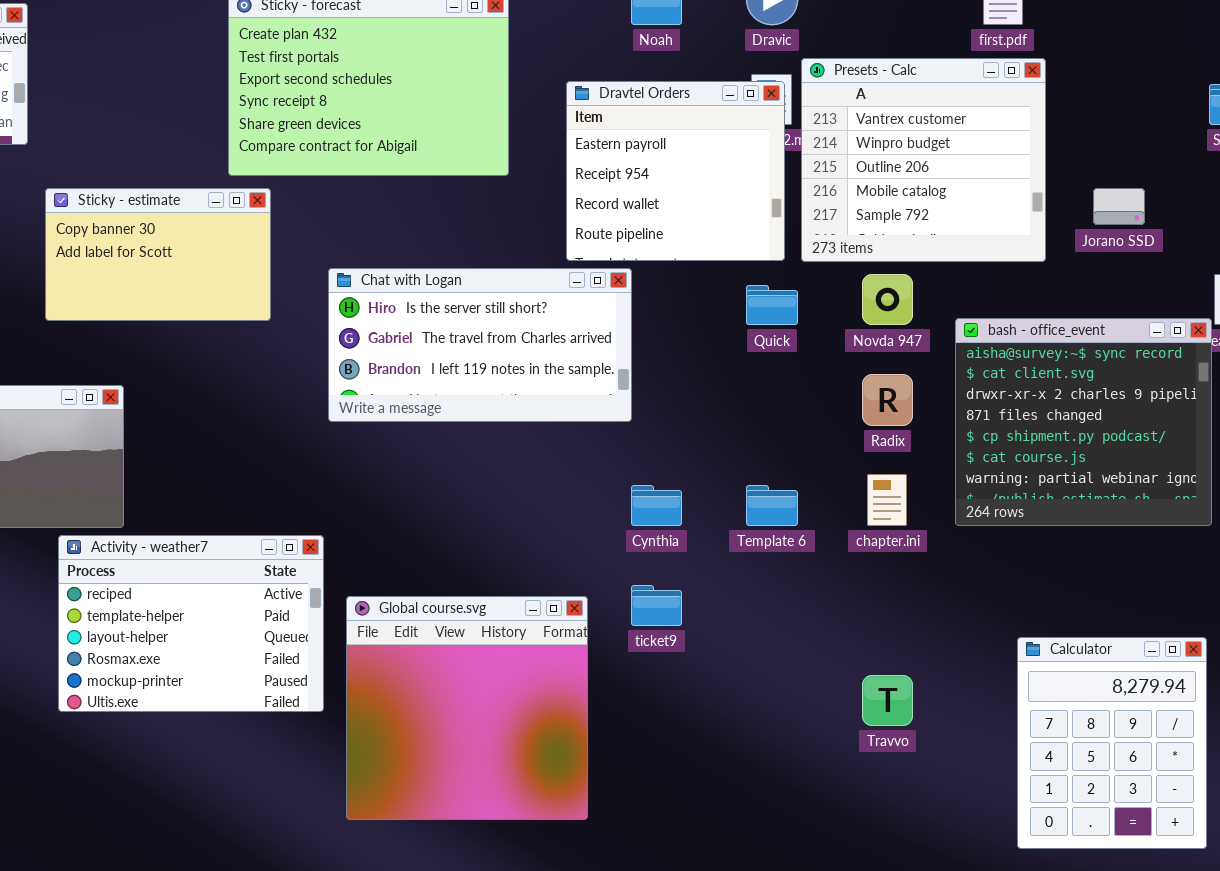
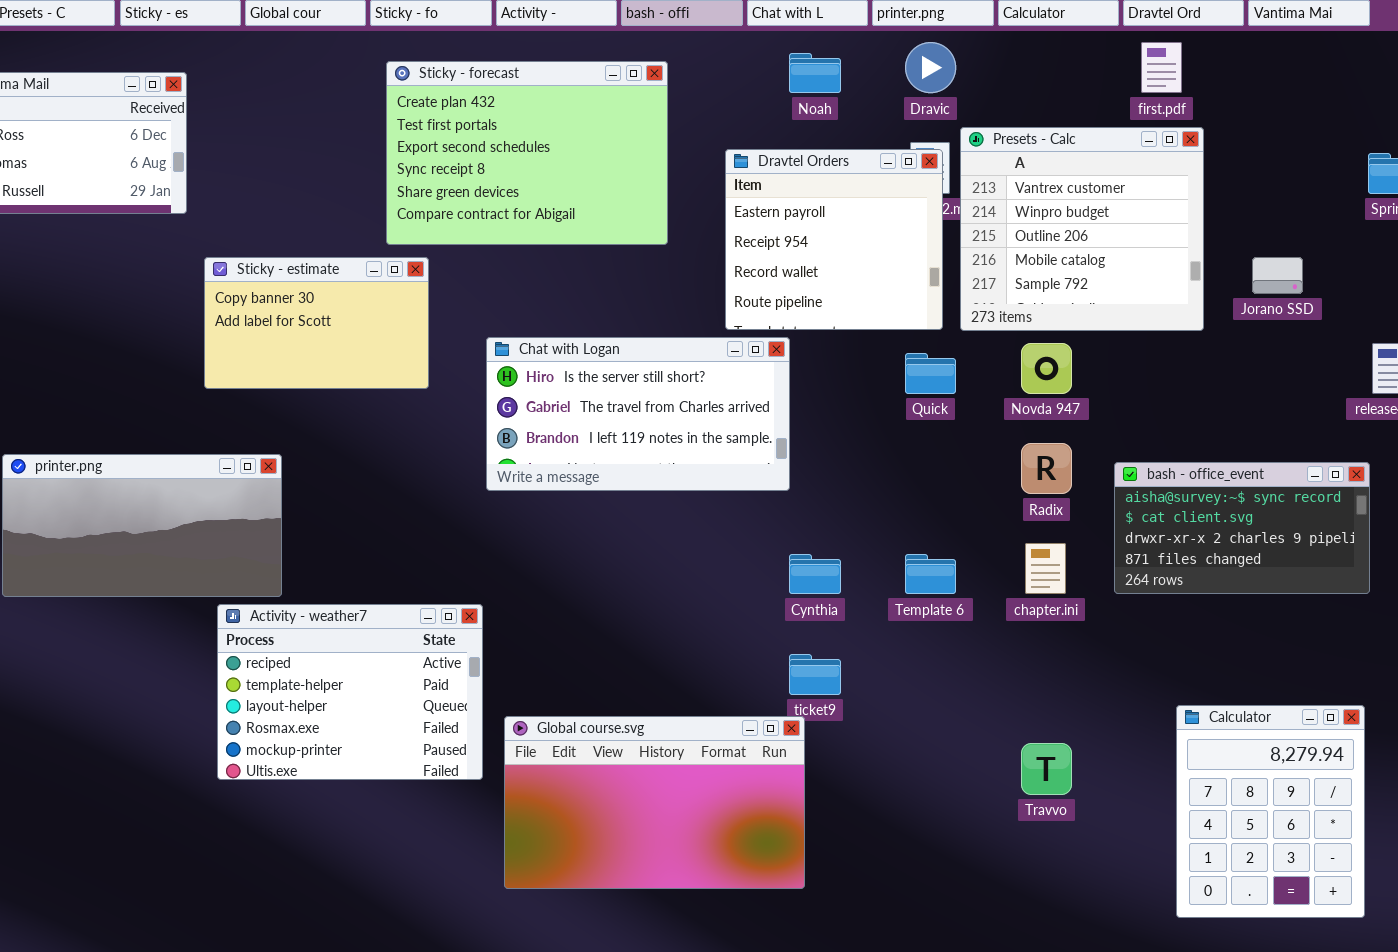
bash - office_event: [955,318,1212,526] -> [1114,462,1370,594], resized
Global course.svg: [346,596,588,820] -> [504,716,805,889], resized

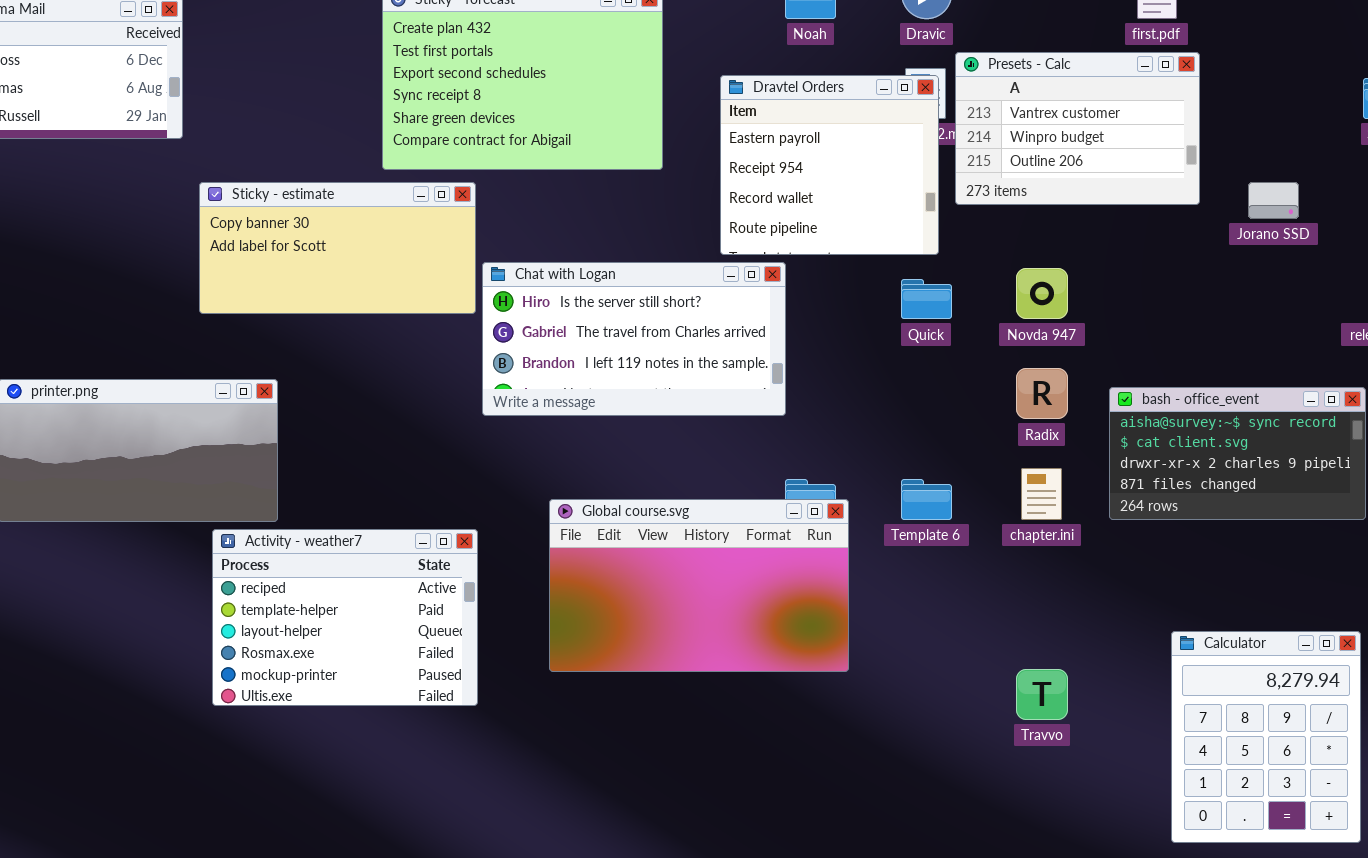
Presets - Calc: [960,127,1204,331] -> [955,52,1200,205], resized
Sticky - estimate: [204,257,429,389] -> [199,182,476,314], resized
Global course.svg: [504,716,805,889] -> [549,499,849,672], moved

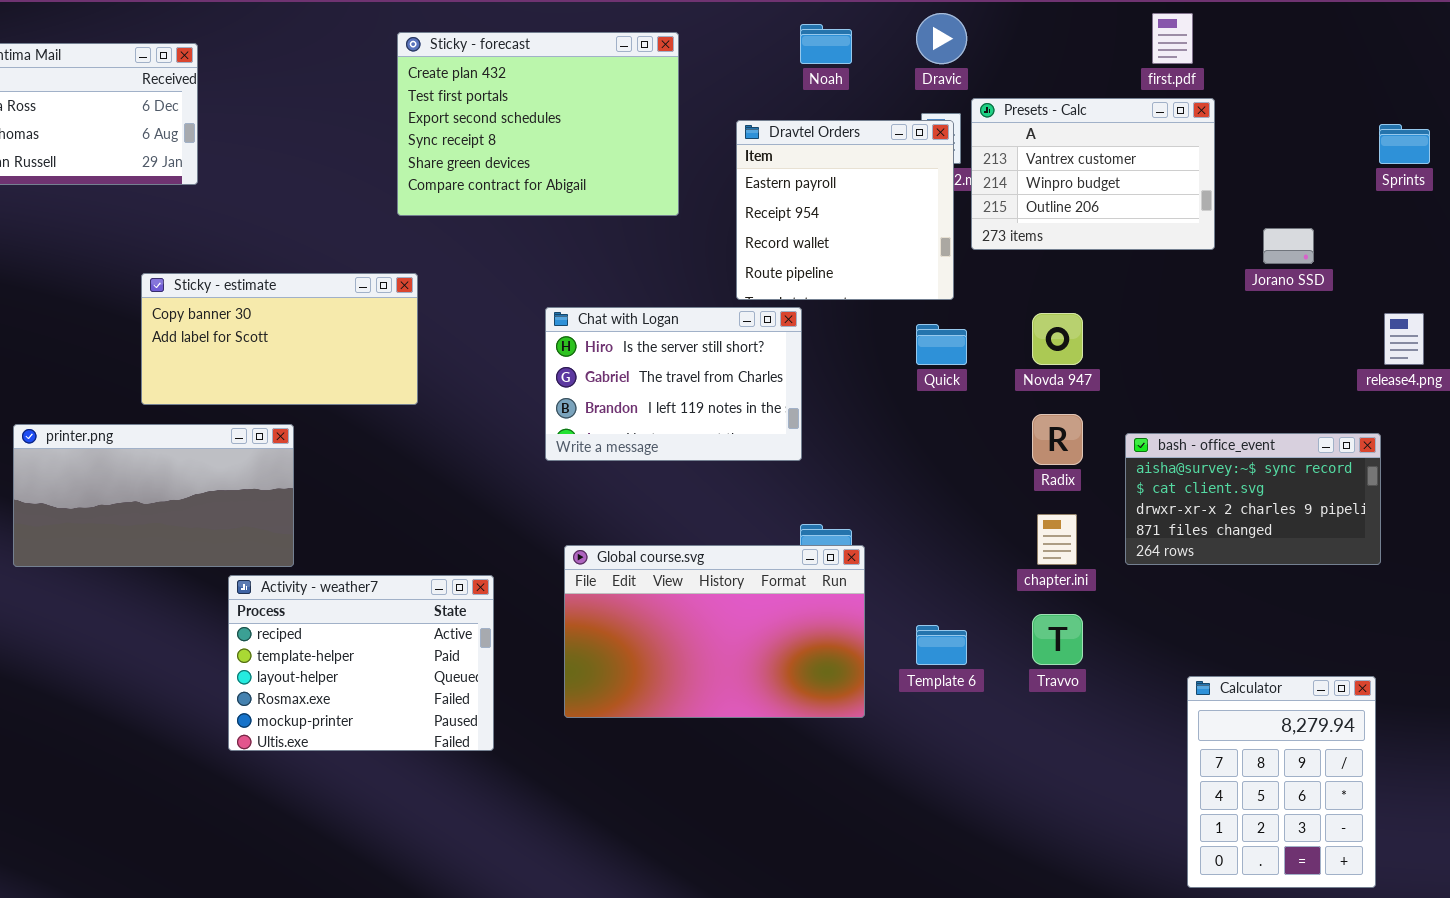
Sticky - estimate: [199,182,476,314] -> [141,273,418,405], moved
Chat with Logan: [482,262,786,416] -> [545,307,802,461], resized
Template 6: [901,479,952,520] -> [916,625,967,665], moved
Travvo: [1016,669,1068,720] -> [1032,614,1083,665], moved

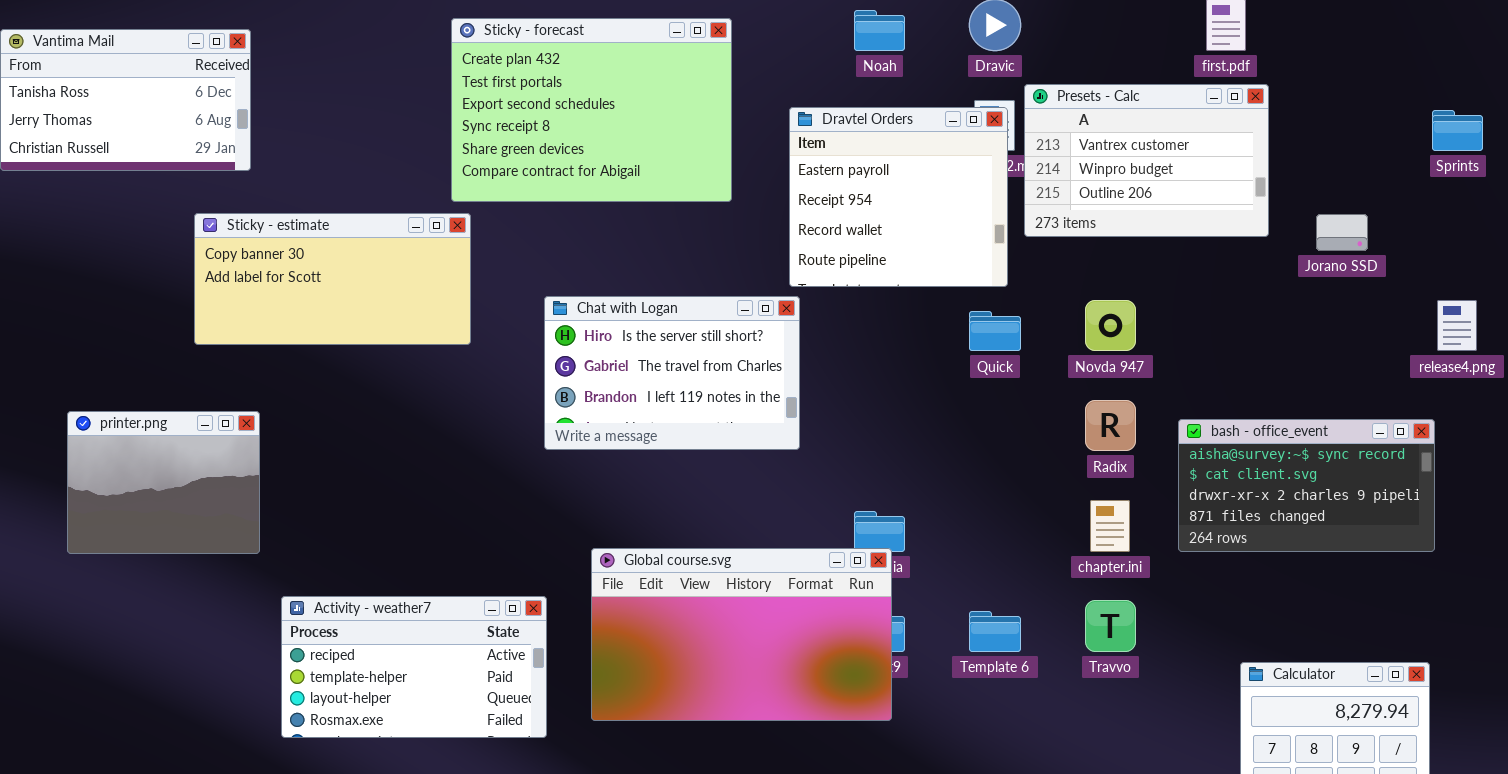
Sticky - estimate: [141,273,418,405] -> [194,213,471,345], moved
Chat with Logan: [545,307,802,461] -> [544,296,800,450], moved
printer.png: [13,424,294,567] -> [67,411,260,554], resized
Global course.svg: [564,545,865,718] -> [591,548,892,721], moved
Activity - weather7: [228,575,494,751] -> [281,596,547,738], resized

